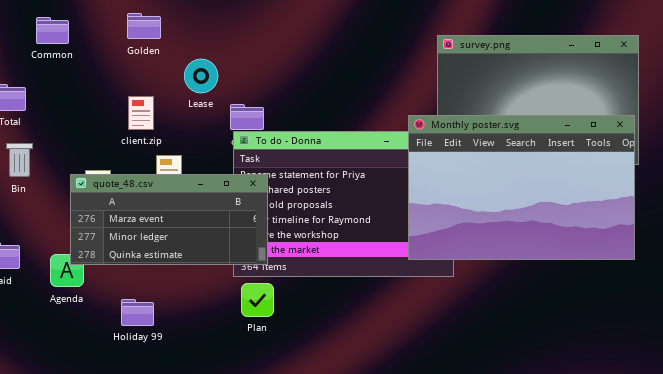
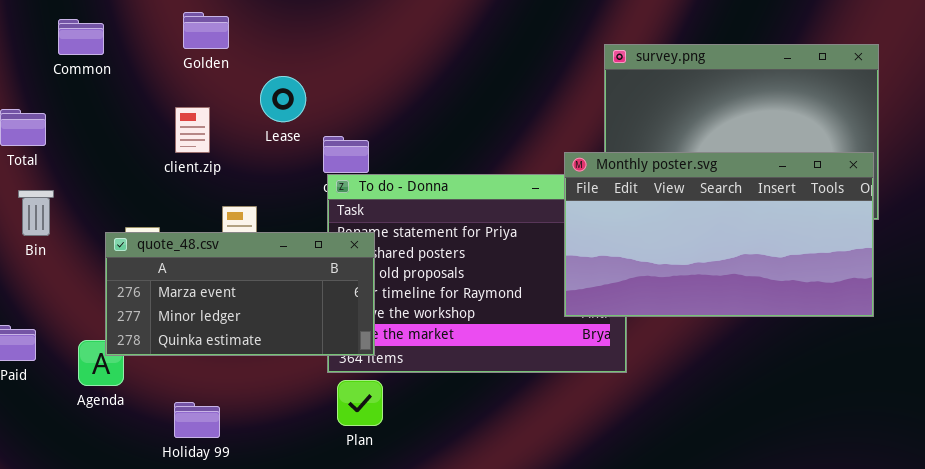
client.zip: [128,96,154,130] -> [175,107,210,153], moved
Monthly poster.svg: [408,115,635,260] -> [564,152,874,317], resized

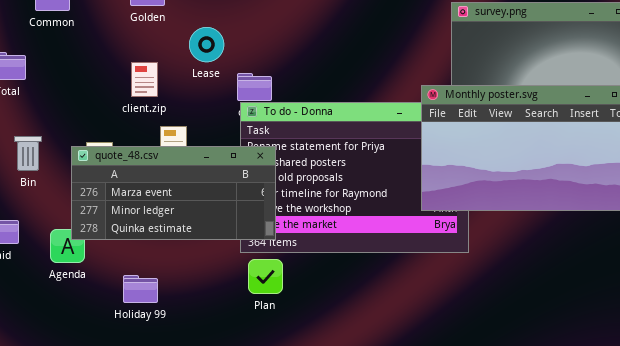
client.zip: [175,107,210,153] -> [131,62,158,97], moved
Bin: [18,190,54,236] -> [14,136,42,171], moved

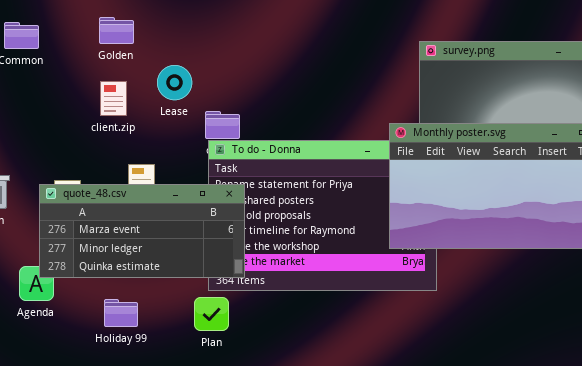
client.zip: [131,62,158,97] -> [100,81,127,116], moved
Plan: [248,259,283,294] -> [194,297,229,331], moved
Holiday 99: [123,275,158,303] -> [104,299,138,327], moved

